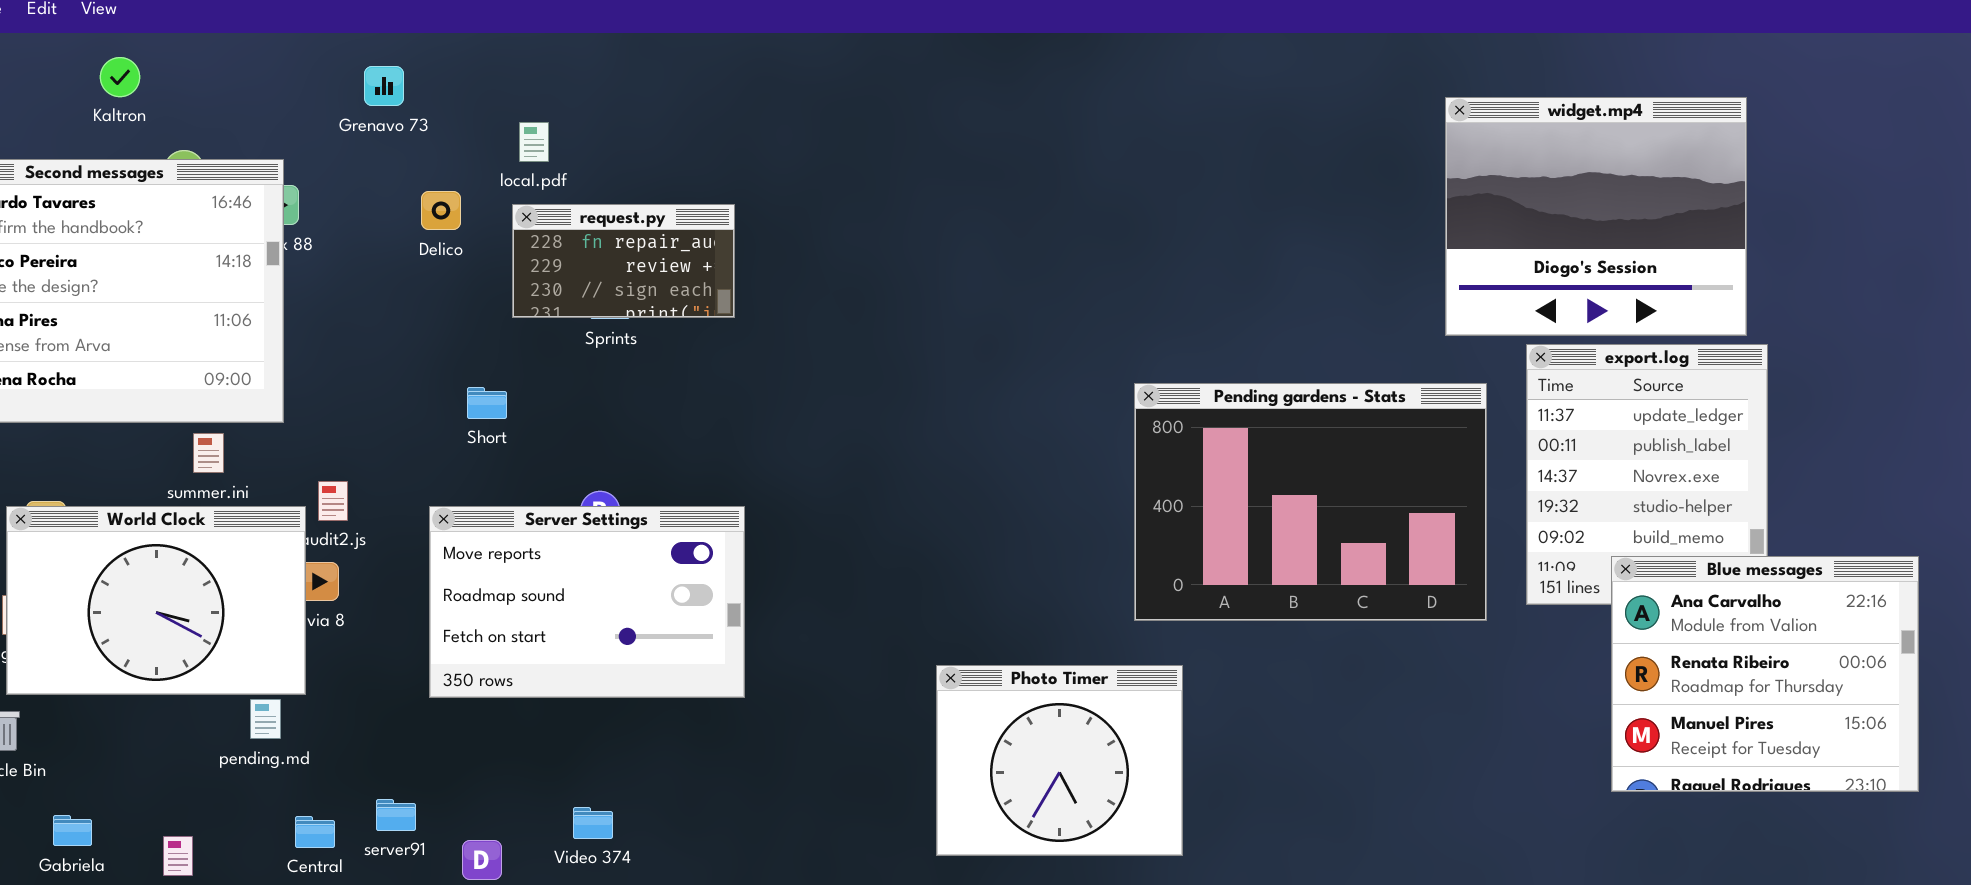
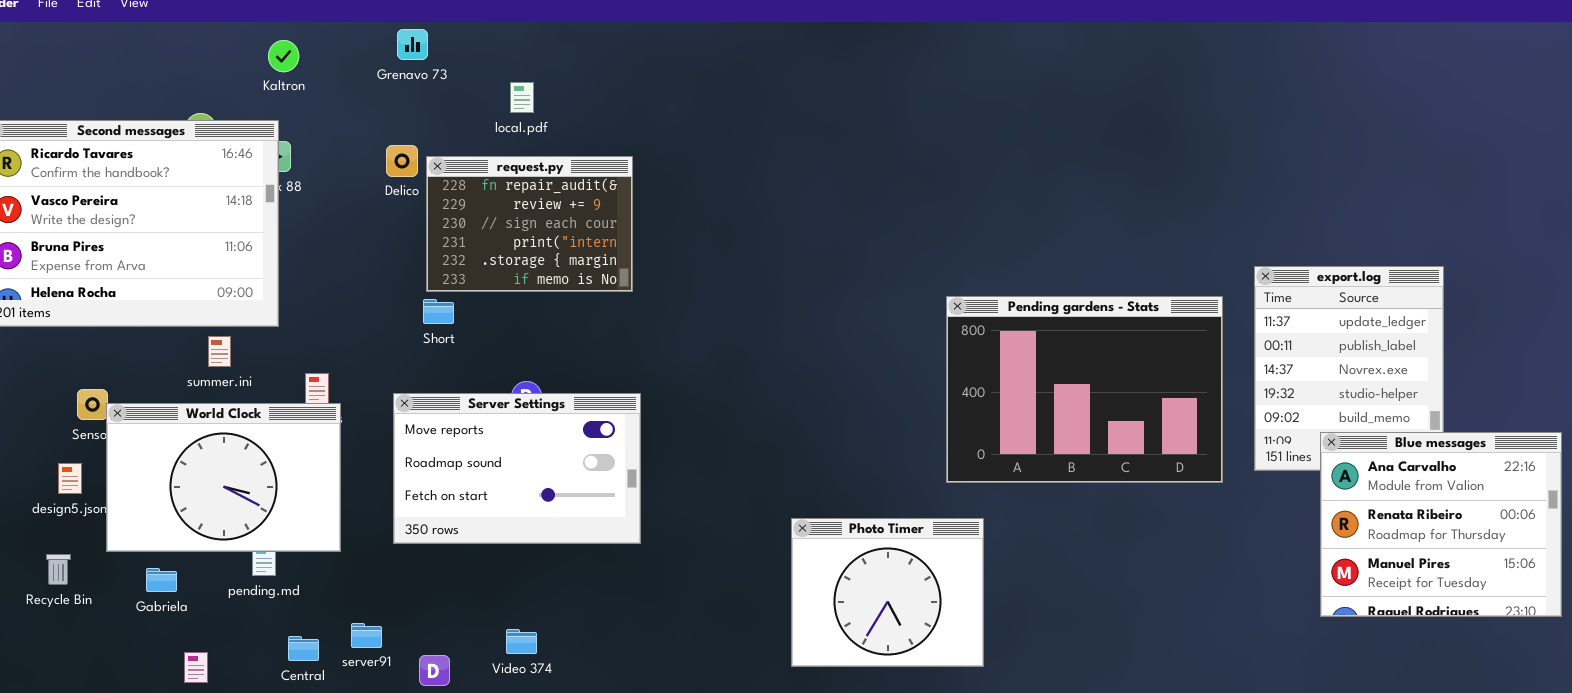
Kaltron: [100,57,140,97] -> [268,40,299,72], moved
Grenavo 73: [364,66,404,106] -> [397,29,428,60], moved
widget.mp4: [1445,97,1747,336] -> none, closed
local.pdf: [519,122,549,162] -> [510,82,534,113], moved
request.py: [512,204,735,318] -> [426,156,633,292], resized
World Clock: [6,506,306,695] -> [106,403,341,552], moved
Gabriela: [53,815,92,846] -> [146,568,177,592], moved

